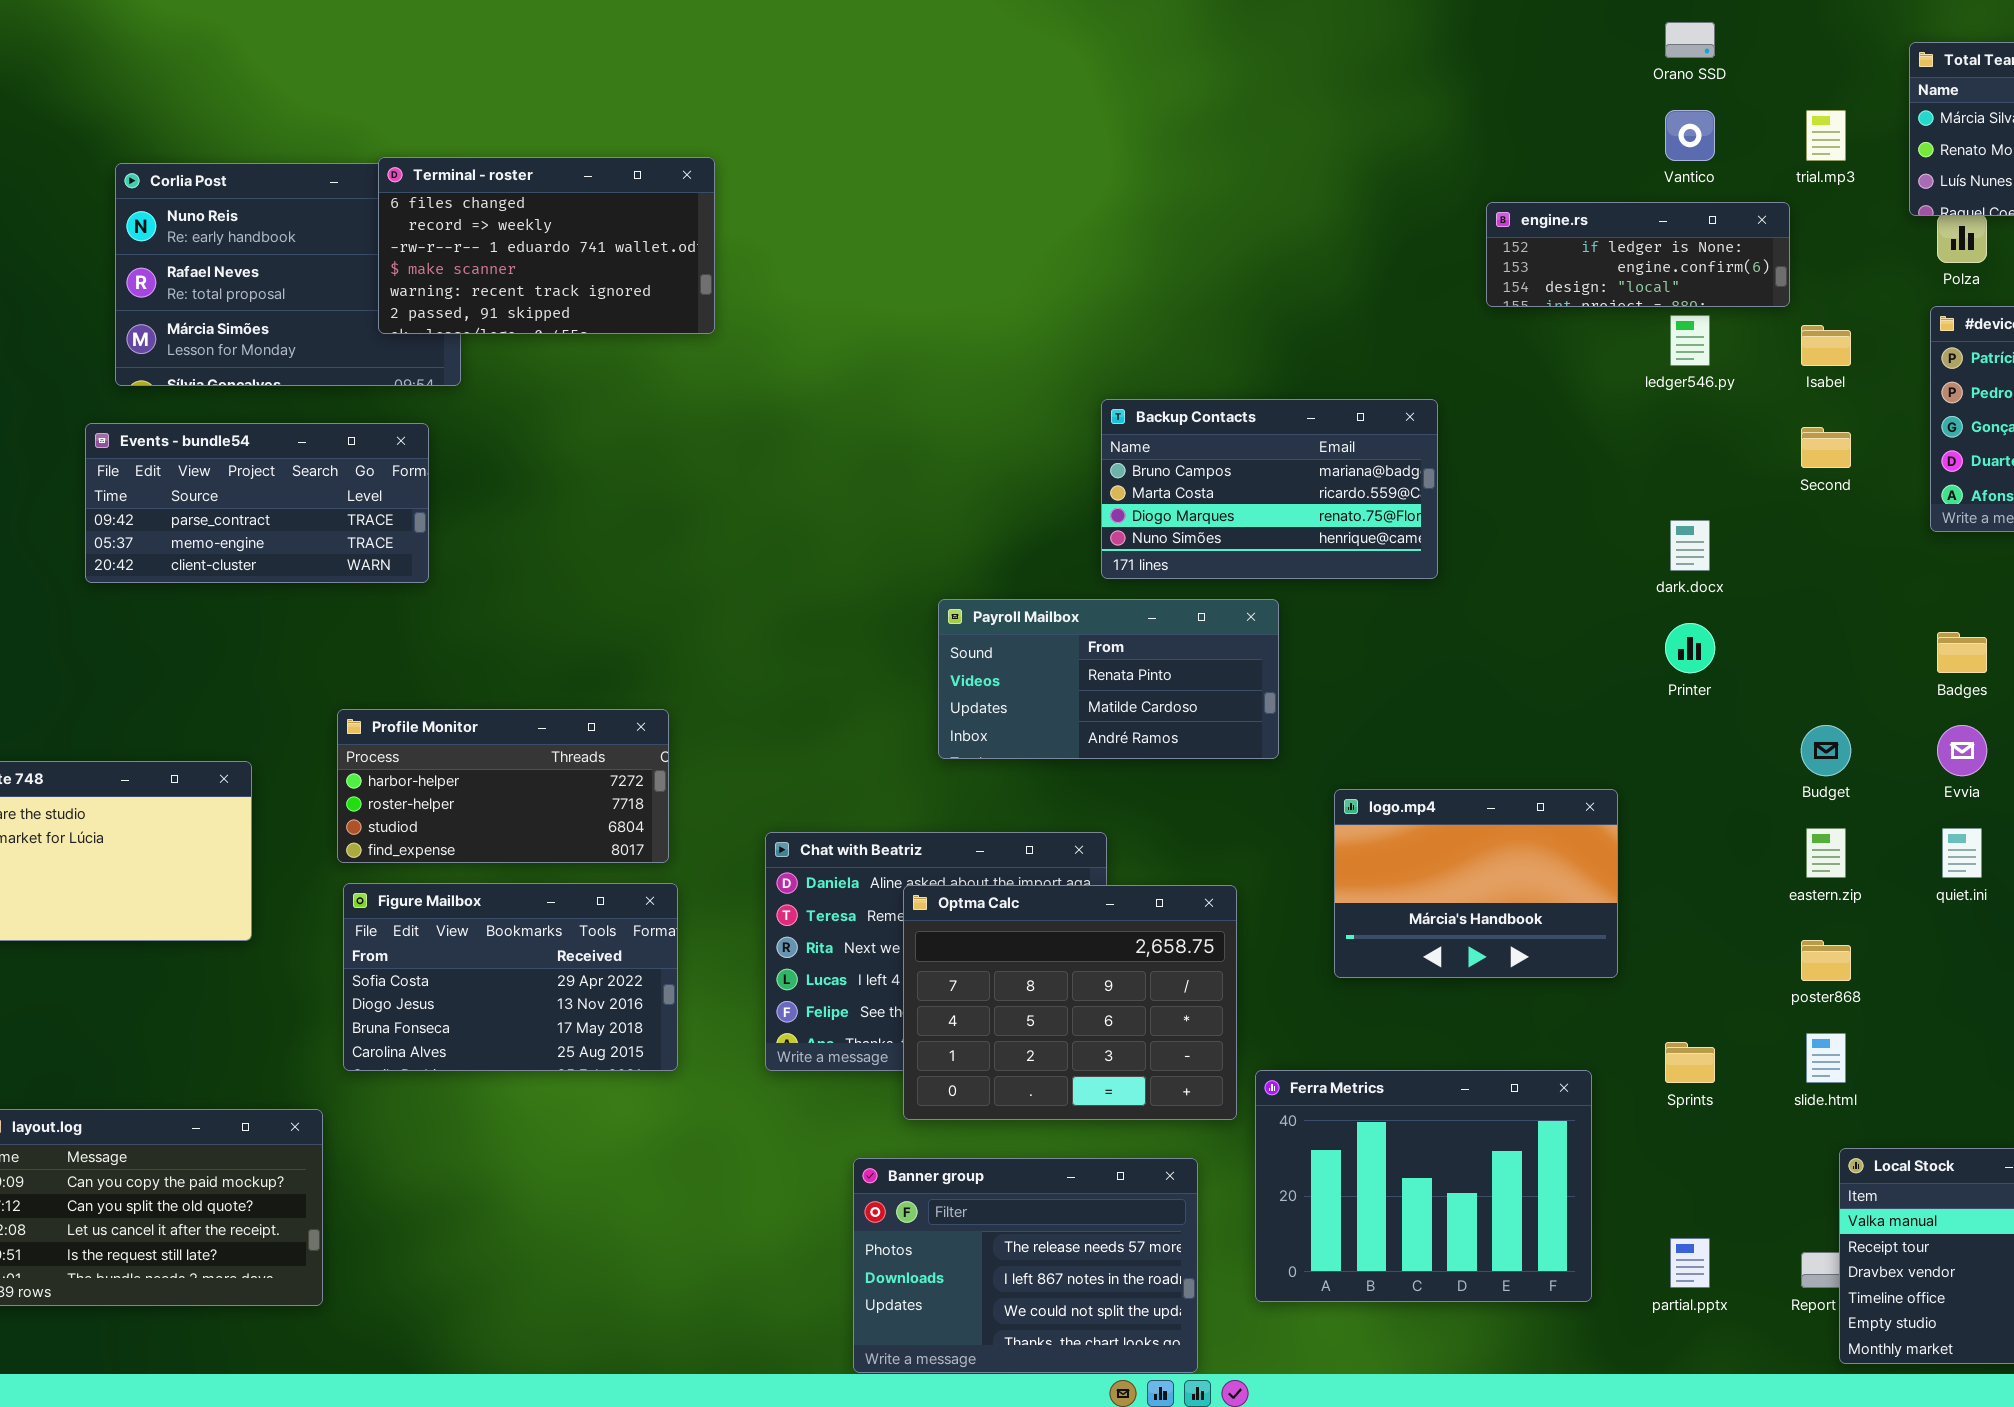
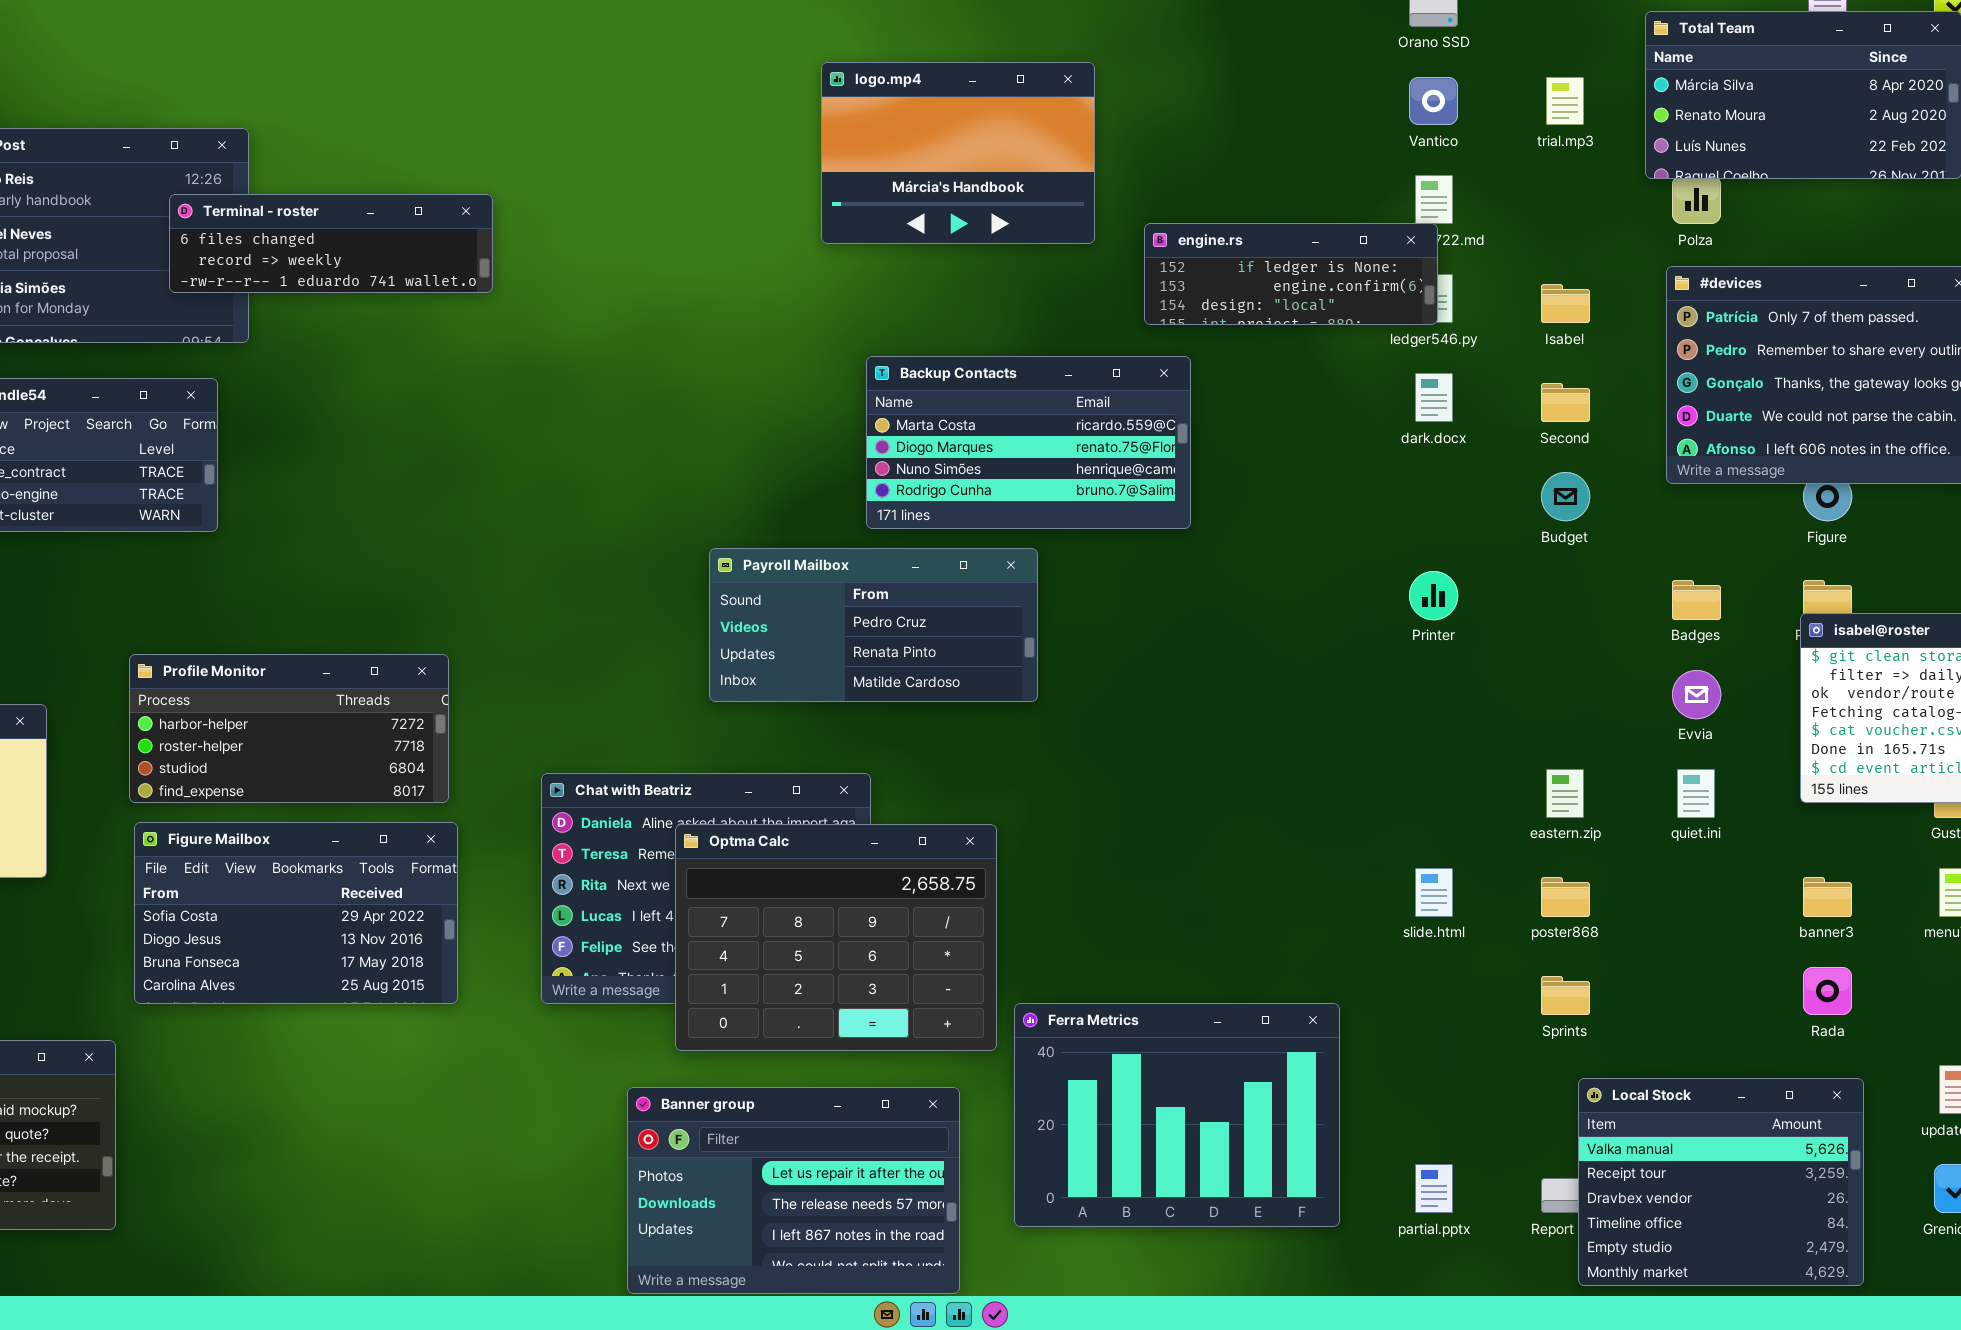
Terminal - roster: [378,157,715,334] -> [169,194,493,293], resized
engine.rs: [1486,202,1790,307] -> [1144,223,1438,325], moved
Backup Contacts: [1101,399,1438,579] -> [866,356,1191,529], scrolled down 1 row
dark.docx: [1670,520,1710,571] -> [1415,373,1453,422], moved
Payroll Mailbox: [938,599,1279,759] -> [709,548,1038,702], scrolled up 1 row
Budget: [1801,725,1851,776] -> [1541,472,1590,521], moved
logo.mp4: [1334,789,1618,978] -> [821,62,1095,244], moved
slide.html: [1806,1033,1846,1083] -> [1415,868,1453,917], moved
Sprints: [1665,1042,1715,1083] -> [1541,976,1590,1015], moved
Banner group: [853,1158,1198,1373] -> [627,1087,960,1294], scrolled up 1 row

